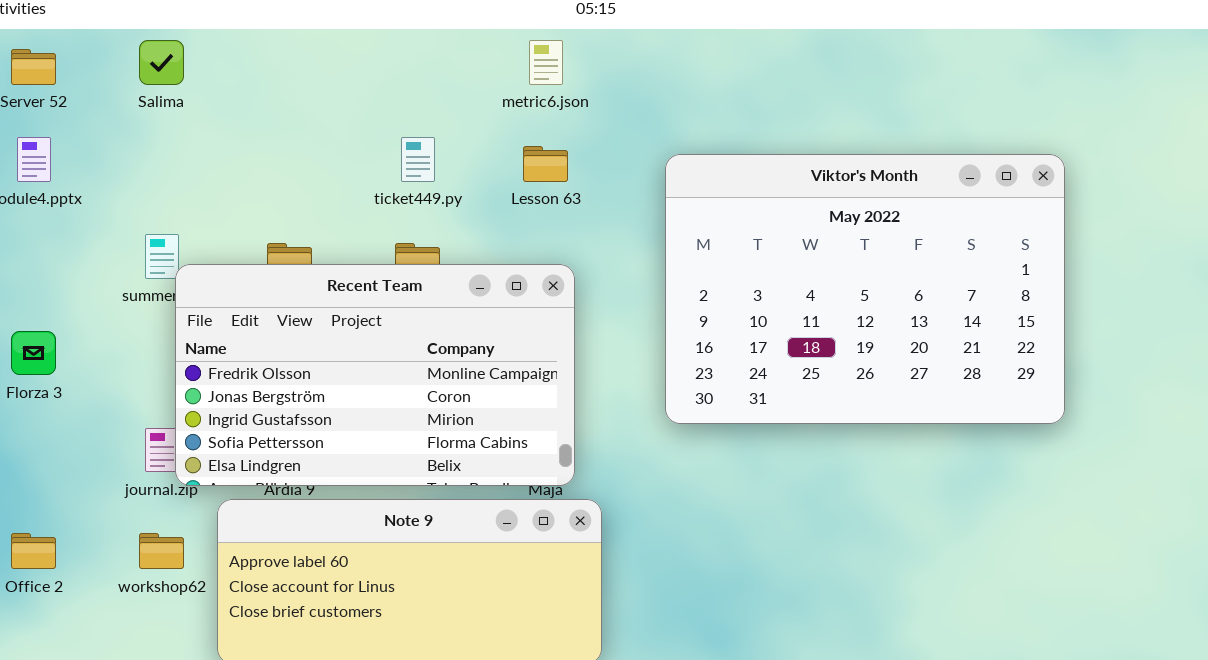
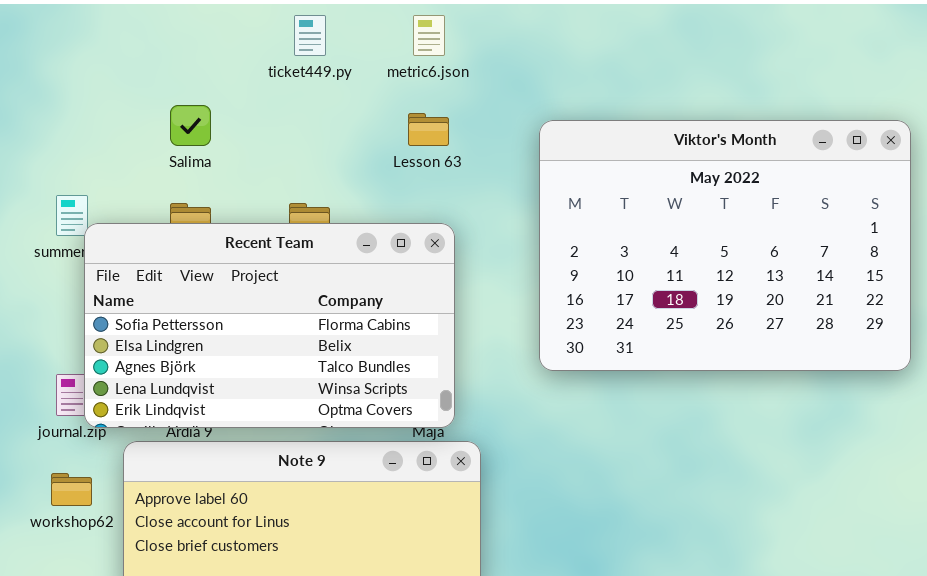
Salima: [139,40,184,85] -> [170,105,211,146], moved
ticket449.py: [401,137,435,182] -> [294,15,326,56], moved
Recent Team: [175,264,575,486] -> [84,223,455,428], scrolled down 3 rows

